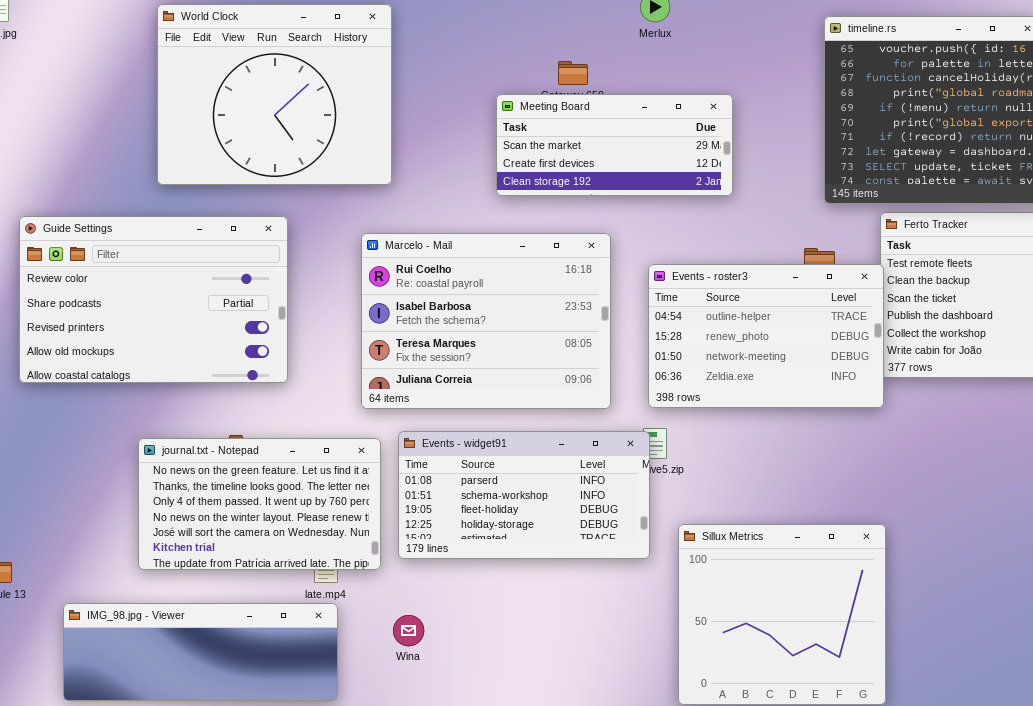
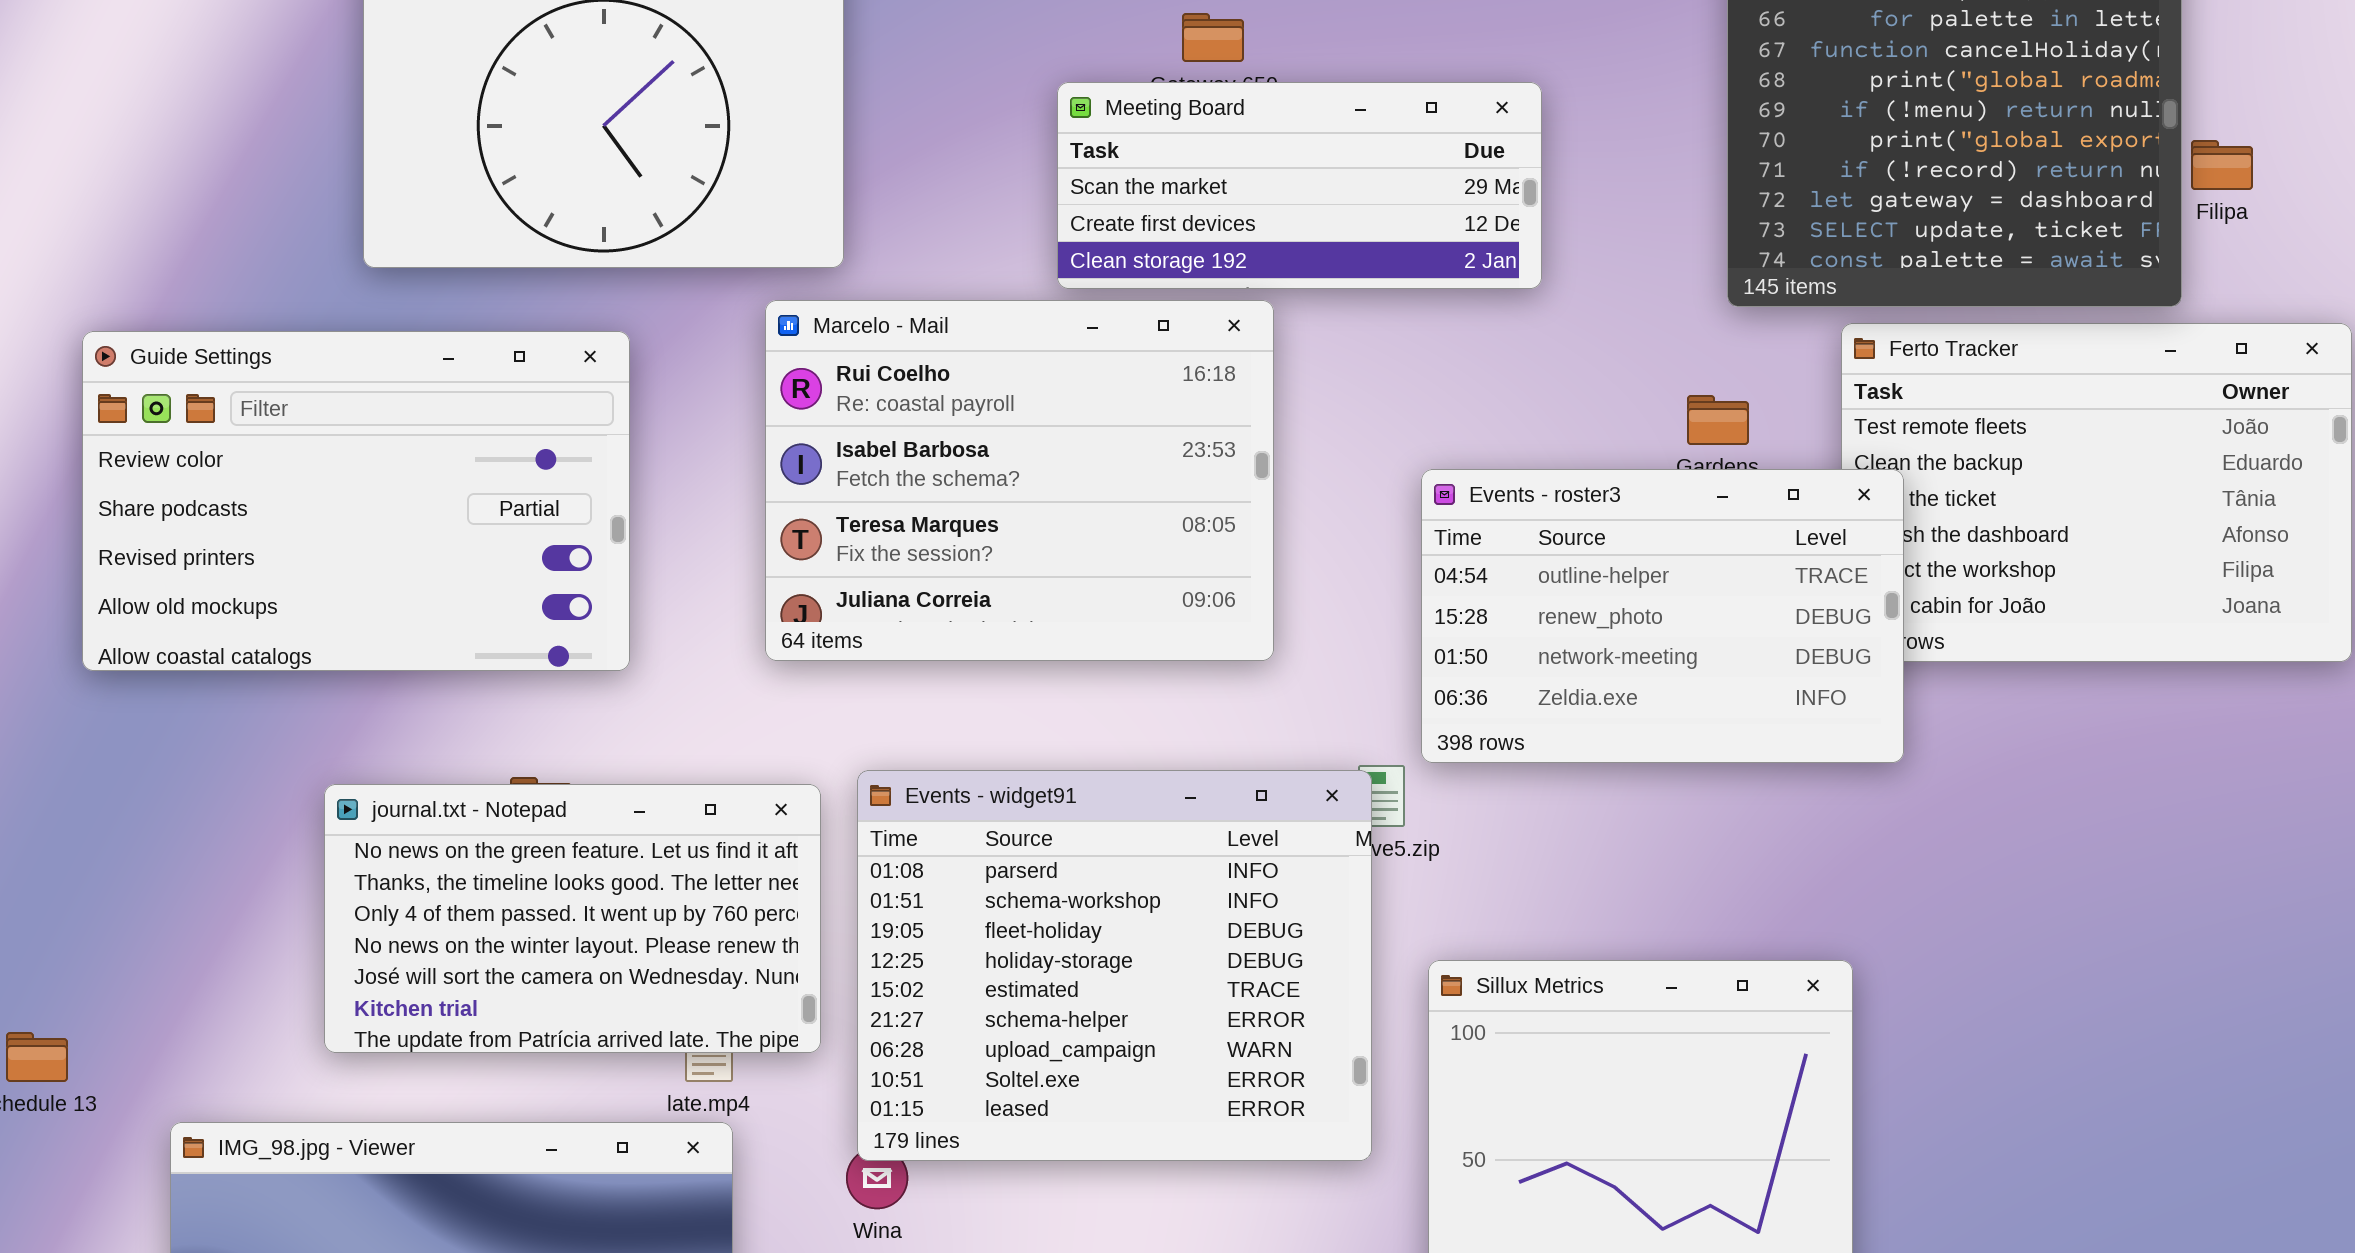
Marcelo - Mail: [361,233,611,409] -> [765,300,1274,661], moved
Events - roster3: [648,264,884,408] -> [1421,469,1904,763], moved
Events - widget91: [398,431,650,559] -> [857,770,1372,1161], resized

